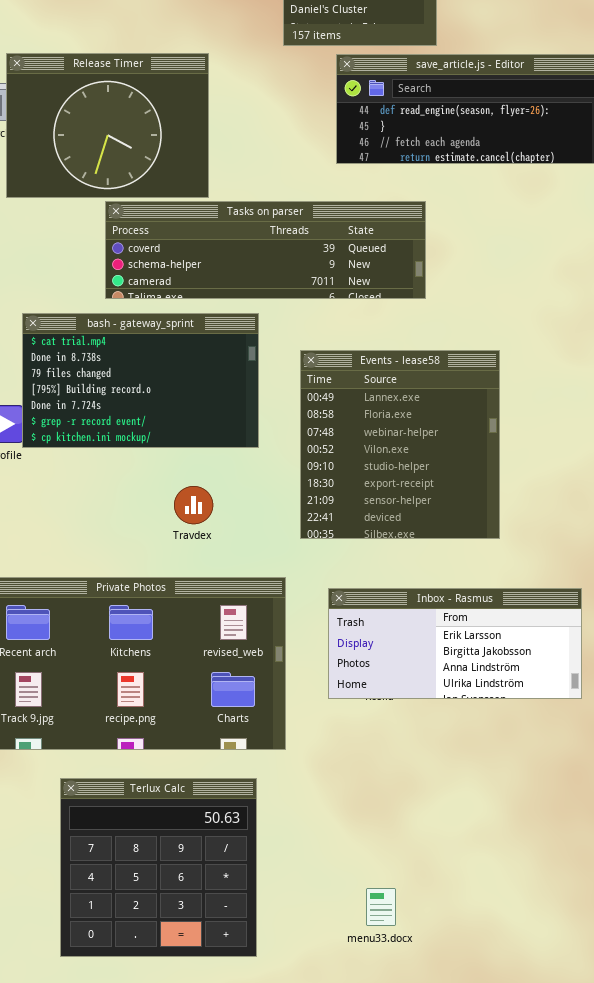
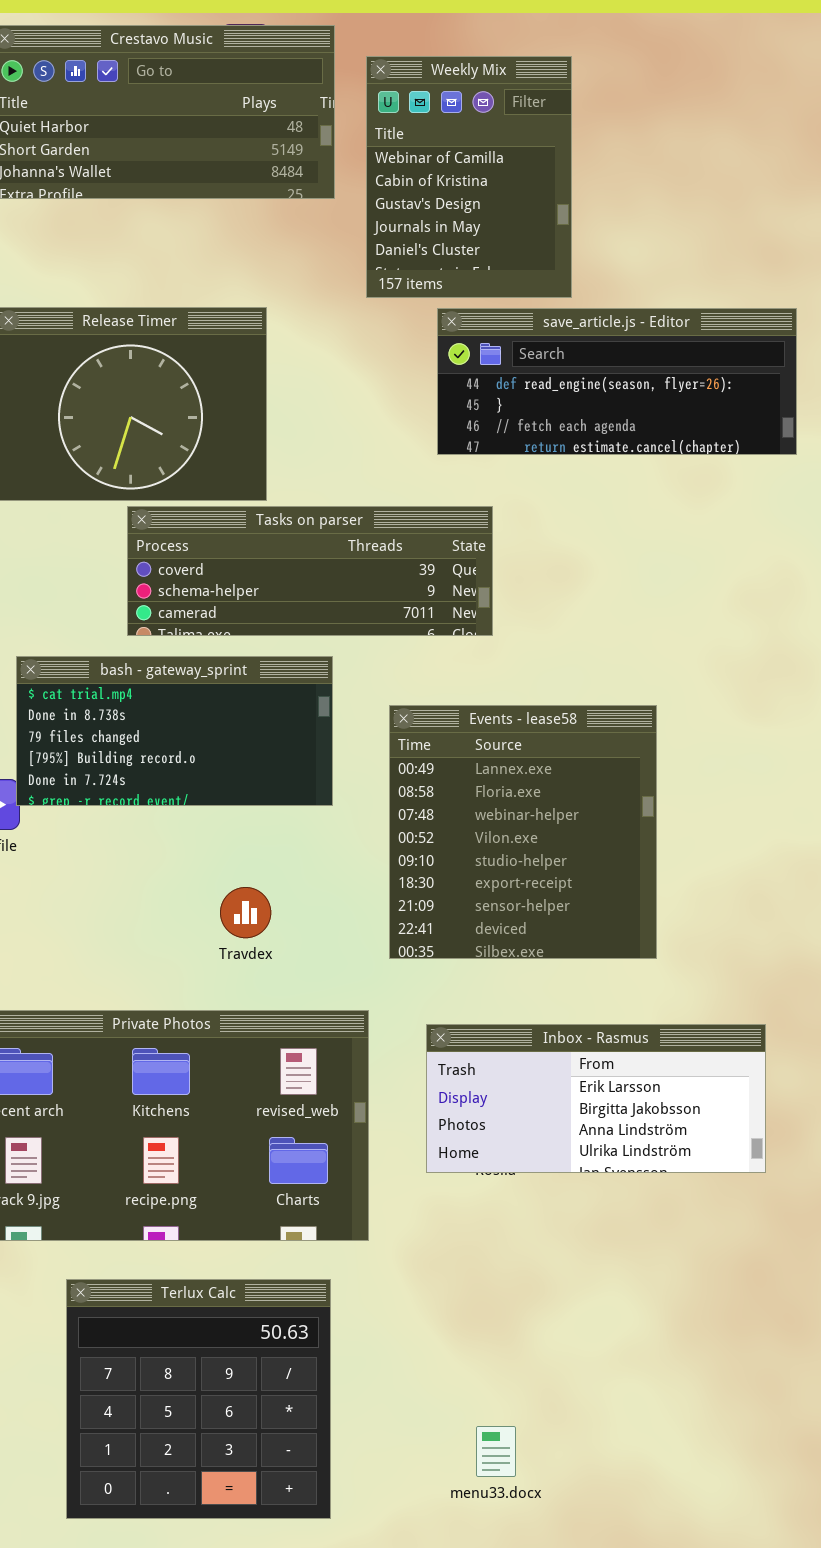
Tasks on parser: [105,201,426,299] -> [127,506,493,636], resized
bash - gateway_sprint: [22,313,259,448] -> [16,656,333,806], resized

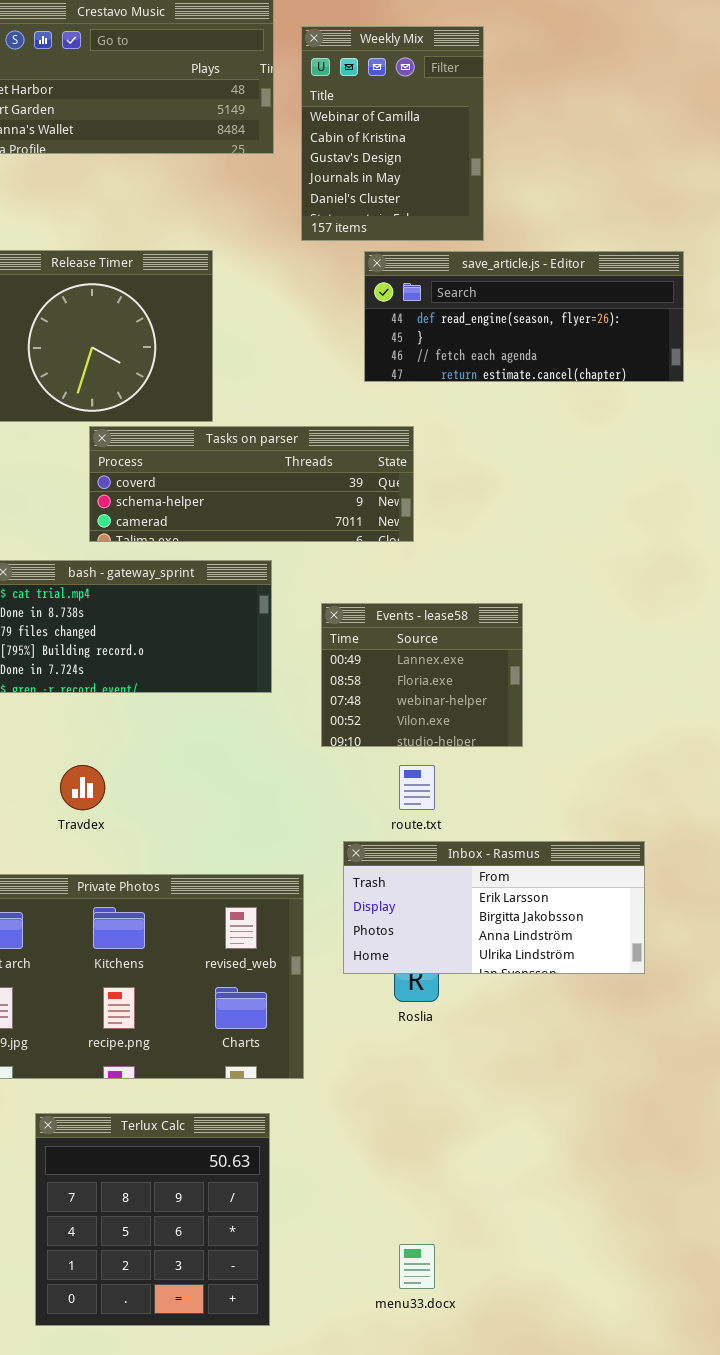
Events - lease58: [389,705,657,959] -> [321,603,523,747], resized
Travdex: [220,887,271,938] -> [60,765,105,810], moved
Inbox - Rasmus: [426,1024,766,1173] -> [343,841,645,974], moved

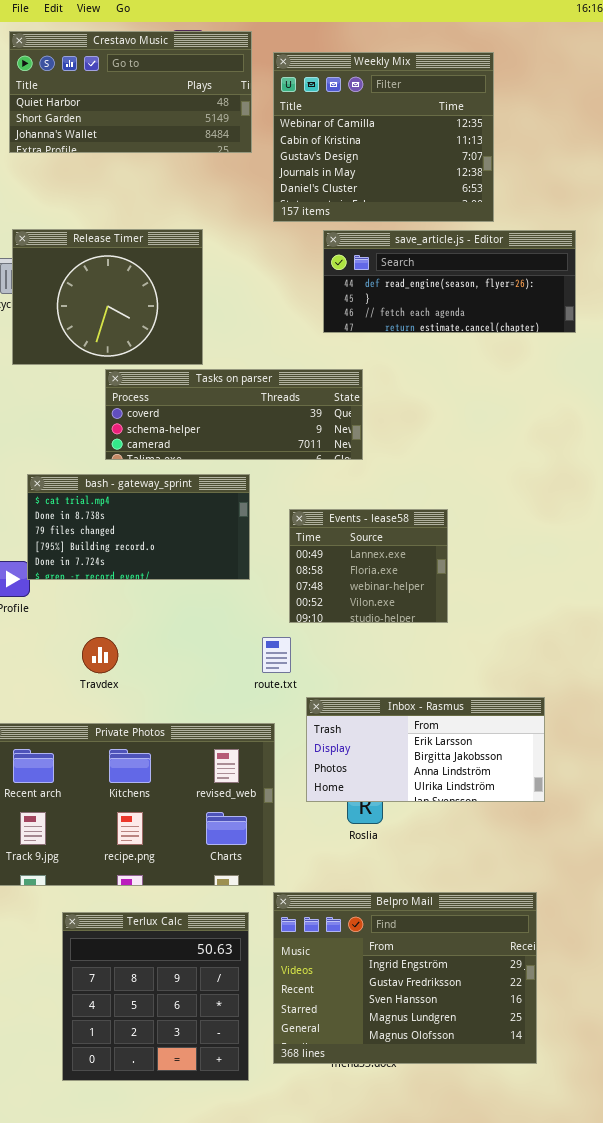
Weekly Mix: [301,26,484,241] -> [273,52,494,222], resized
route.txt: [399,765,435,810] -> [262,637,291,673], moved
Belpro Mail: none -> [273,892,537,1064], opened

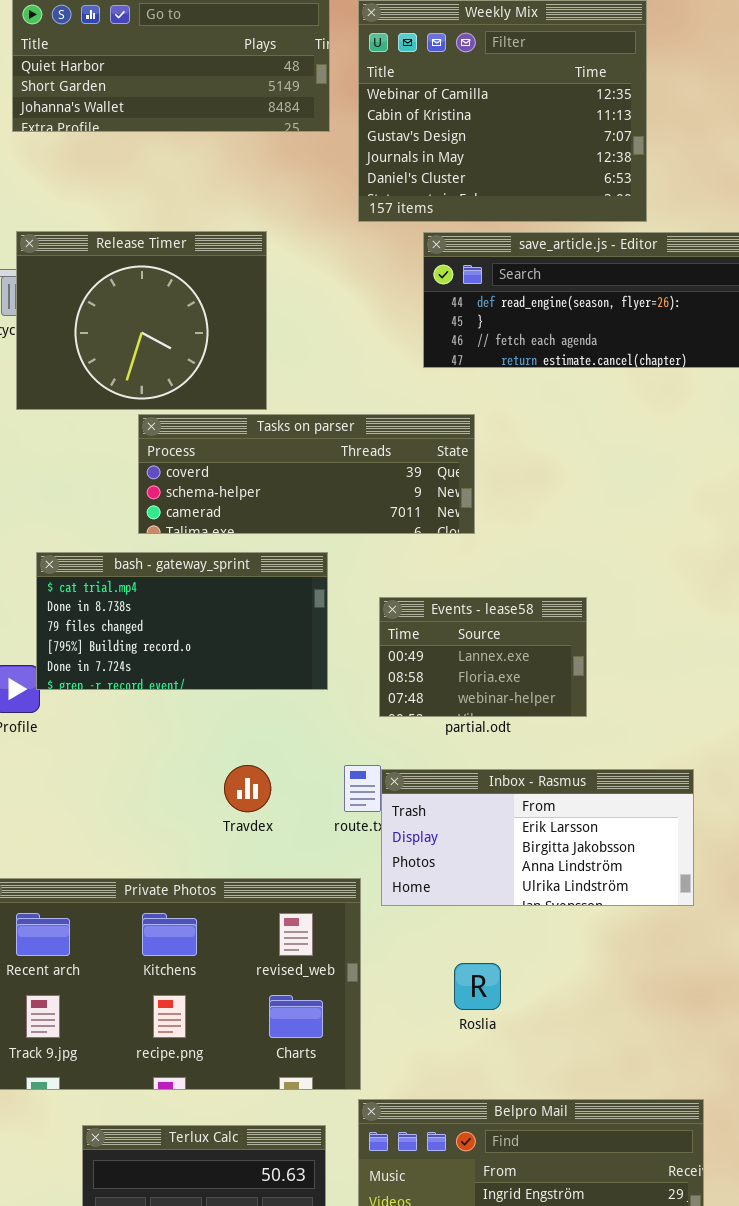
Events - lease58: [289,509,448,623] -> [379,597,587,717], resized
Travdex: [82,637,118,673] -> [224,765,271,812], moved
Inbox - Rasmus: [306,697,545,802] -> [381,769,694,906], moved

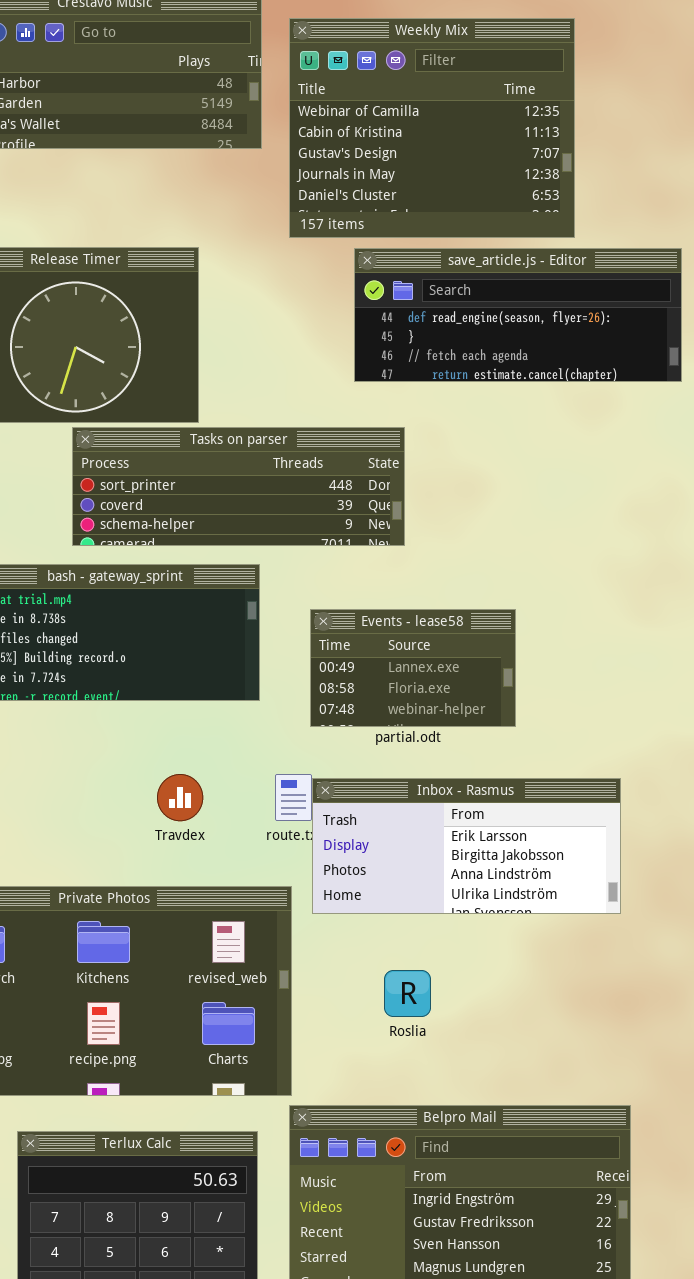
Tasks on parser: [138,414,475,534] -> [72,427,405,546], scrolled up 1 row

